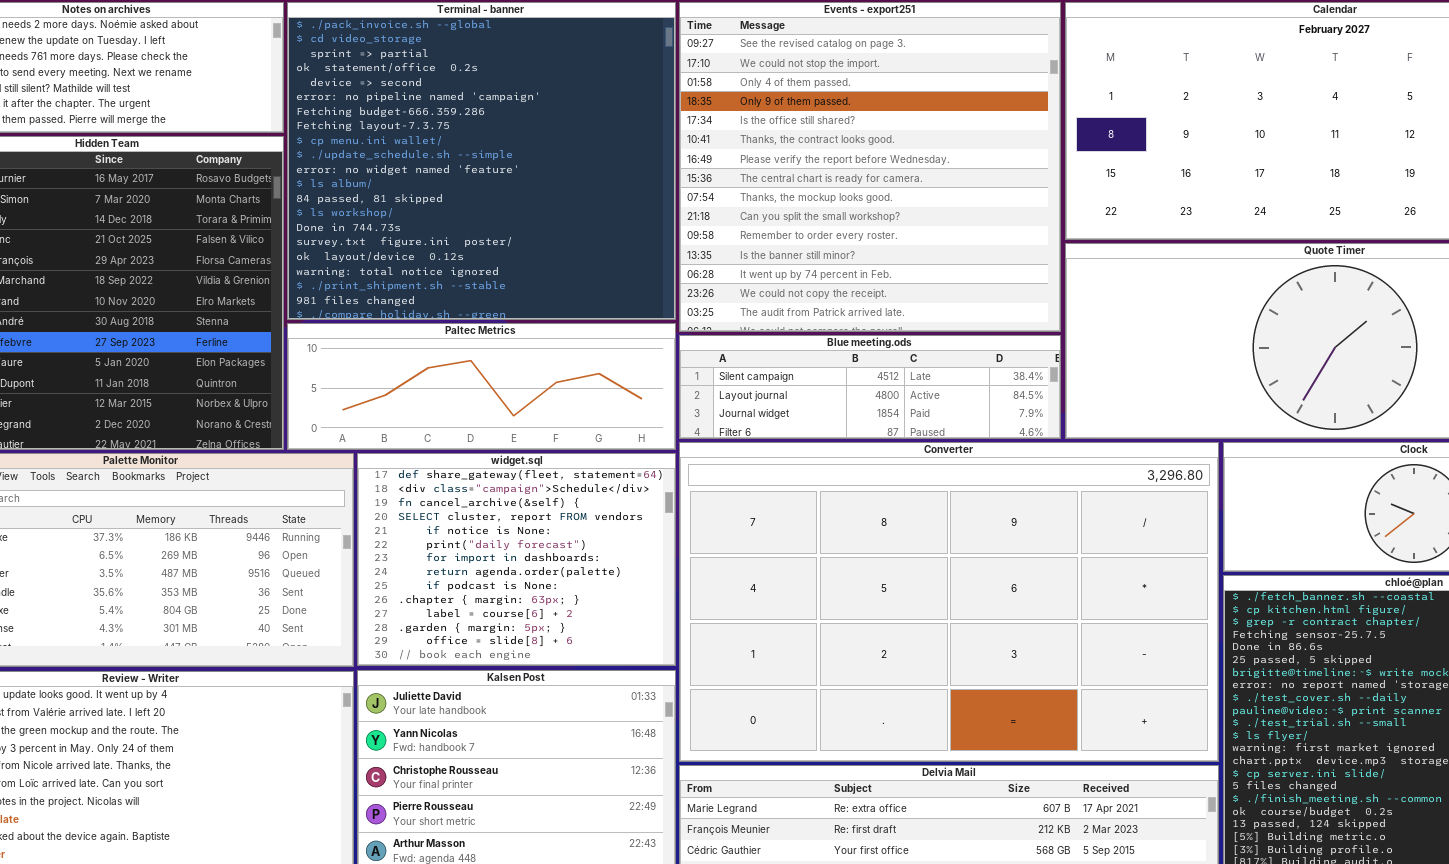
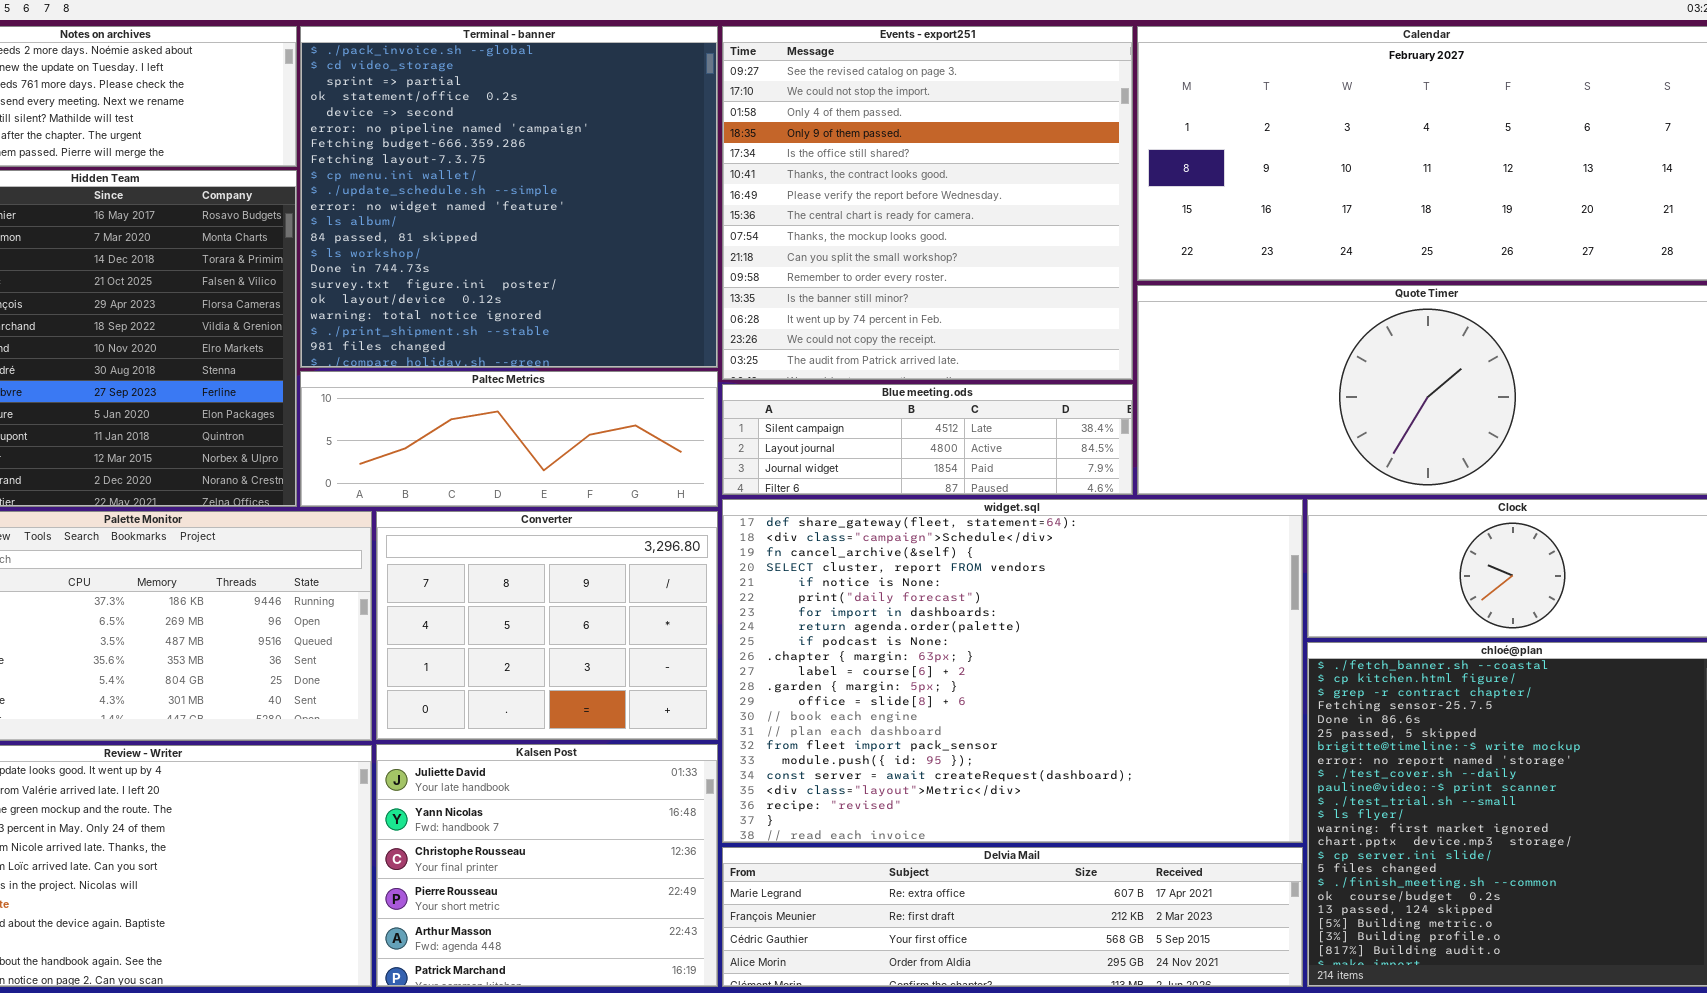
Converter: [679,442,1219,762] -> [376,511,718,740], moved, resized
widget.sql: [357,453,676,666] -> [722,499,1303,843], moved, resized

